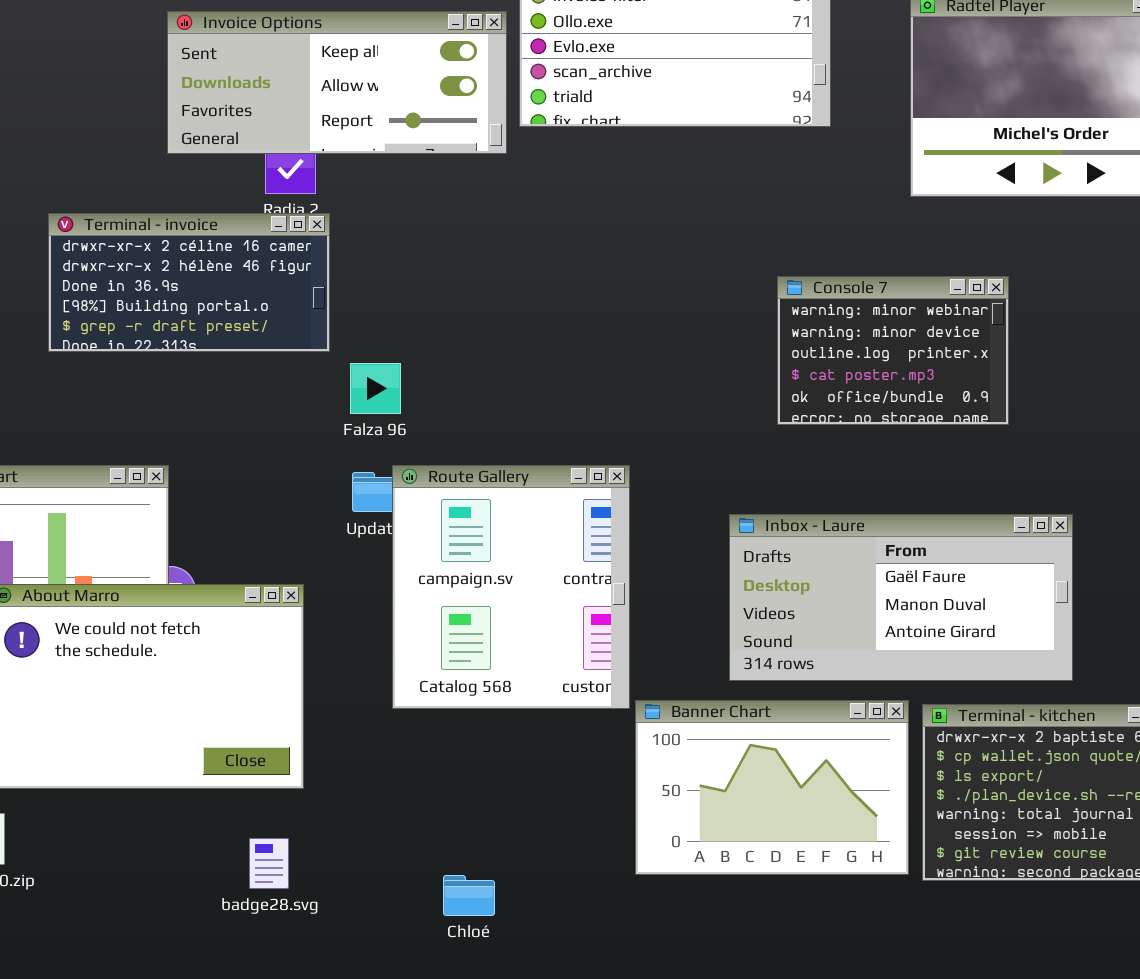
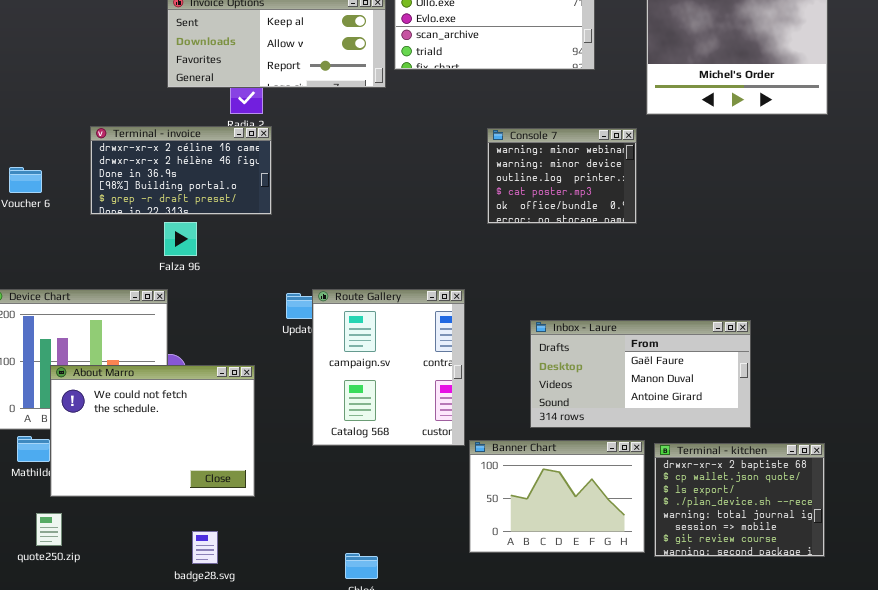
Console 7: [777,276,1009,425] -> [487,128,637,224], moved
Falza 96: [350,363,401,414] -> [164,222,197,256], moved
badge28.svg: [249,838,289,889] -> [192,531,218,564], moved

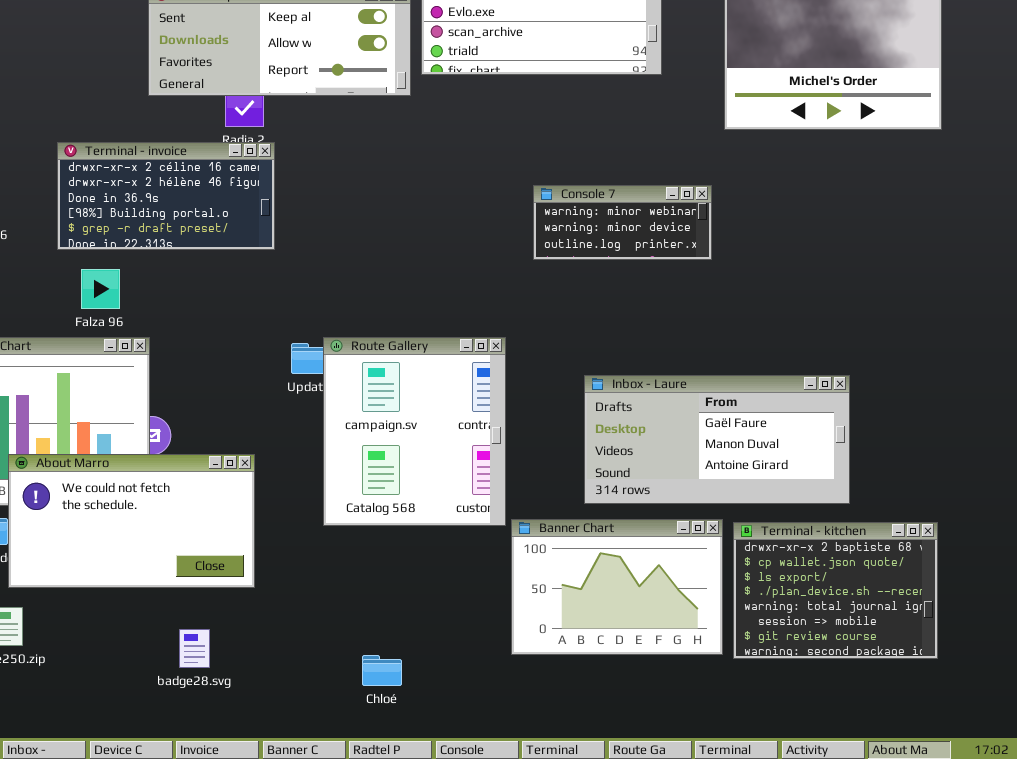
Console 7: [487,128,637,224] -> [533,185,712,260], resized
Falza 96: [164,222,197,256] -> [81,269,120,309], moved
About Marro: [50,365,255,497] -> [8,454,255,588], resized

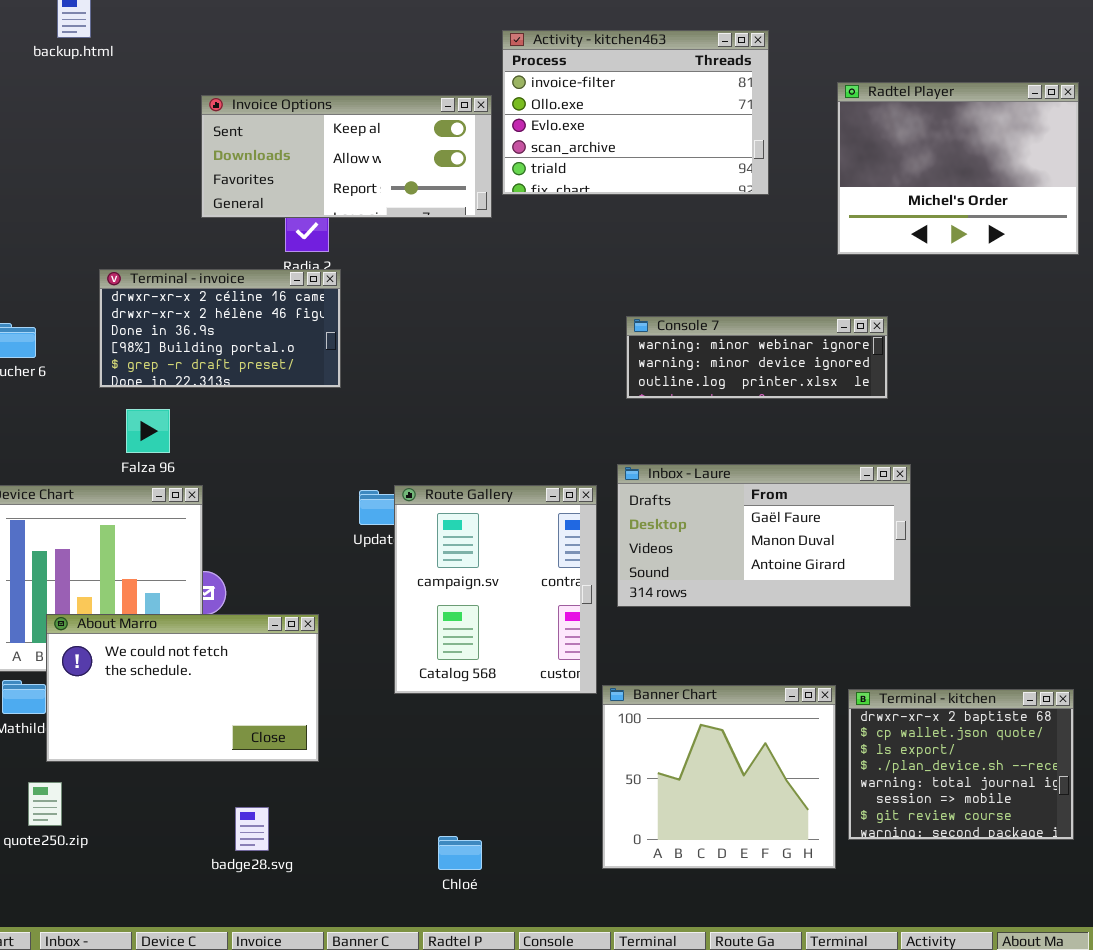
Console 7: [533,185,712,260] -> [626,316,888,399], resized
Inbox - Laure: [584,375,850,504] -> [617,464,911,607], moved
Banner Chart: [511,519,723,655] -> [602,685,836,869], resized

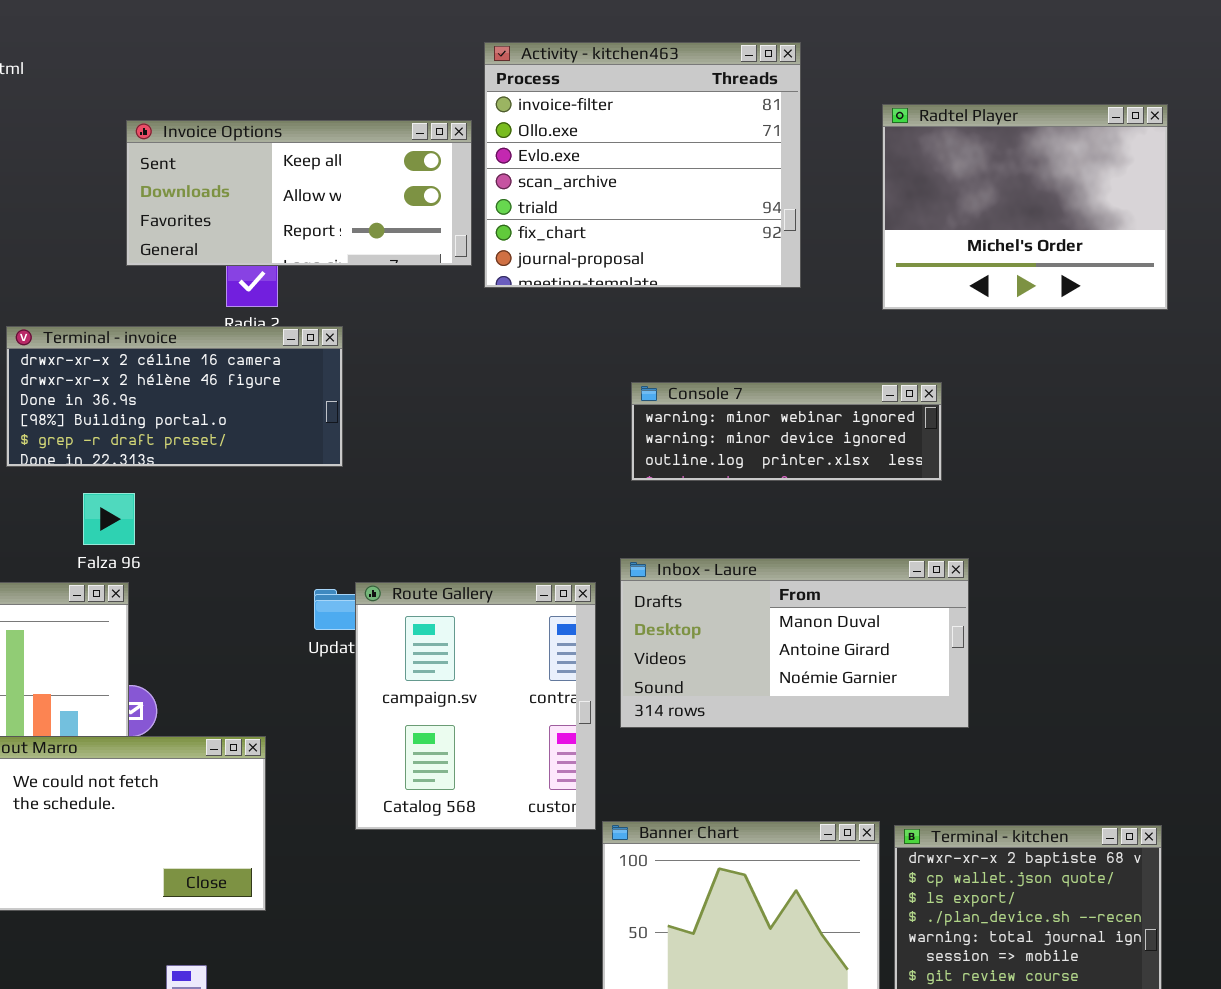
Activity - kitchen463: [502,30,769,195] -> [484,42,801,288], resized
Terminal - invoice: [99,269,341,388] -> [6,326,343,467], resized
Falza 96: [126,409,170,453] -> [83,493,135,545], moved
Inbox - Laure: [617,464,911,607] -> [620,558,969,728], scrolled down 1 row

